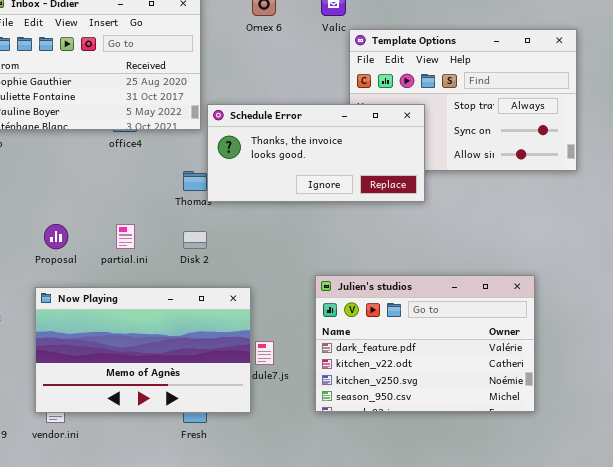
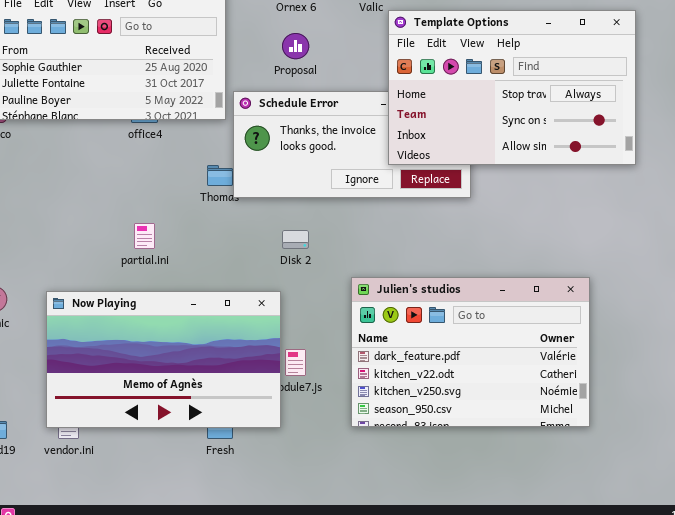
Template Options: [349,29,577,171] -> [388,10,636,165], raised
Proposal: [44,224,68,249] -> [282,33,309,59], moved
Disk 2: [183,231,207,249] -> [282,230,309,249], moved

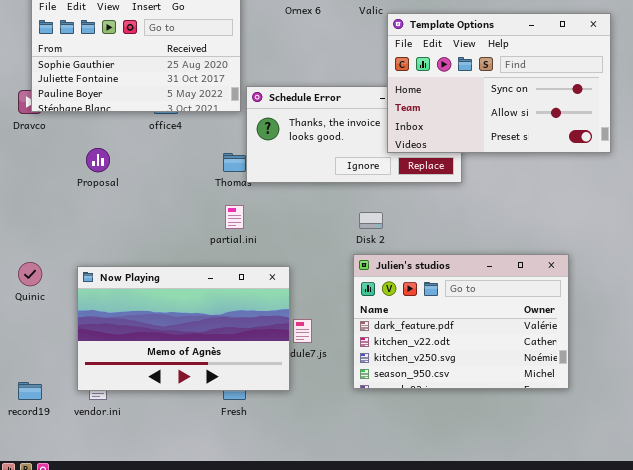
Template Options: [388,10,636,165] -> [387,13,611,153], scrolled down 1 row
Proposal: [282,33,309,59] -> [86,148,110,172], moved
partial.ini: [134,223,155,249] -> [225,205,244,229], moved
Disk 2: [282,230,309,249] -> [359,212,383,229], moved

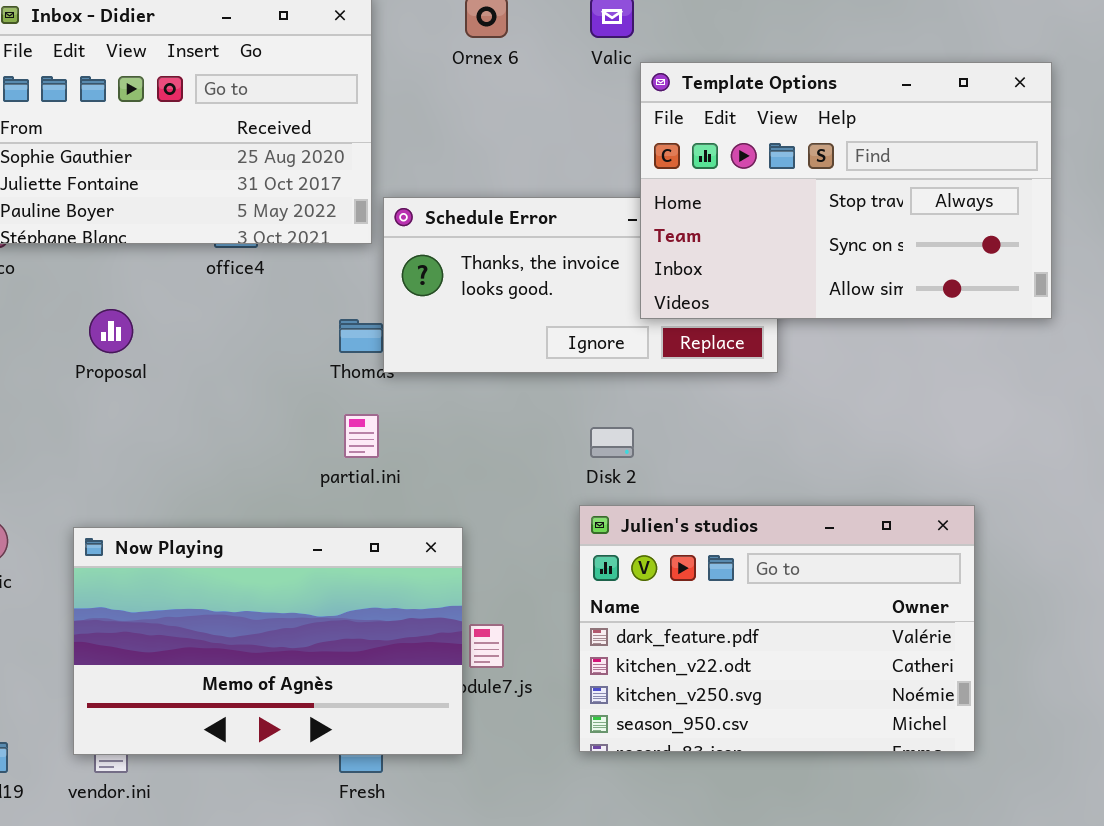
Template Options: [387,13,611,153] -> [640,62,1052,319], scrolled up 1 row

